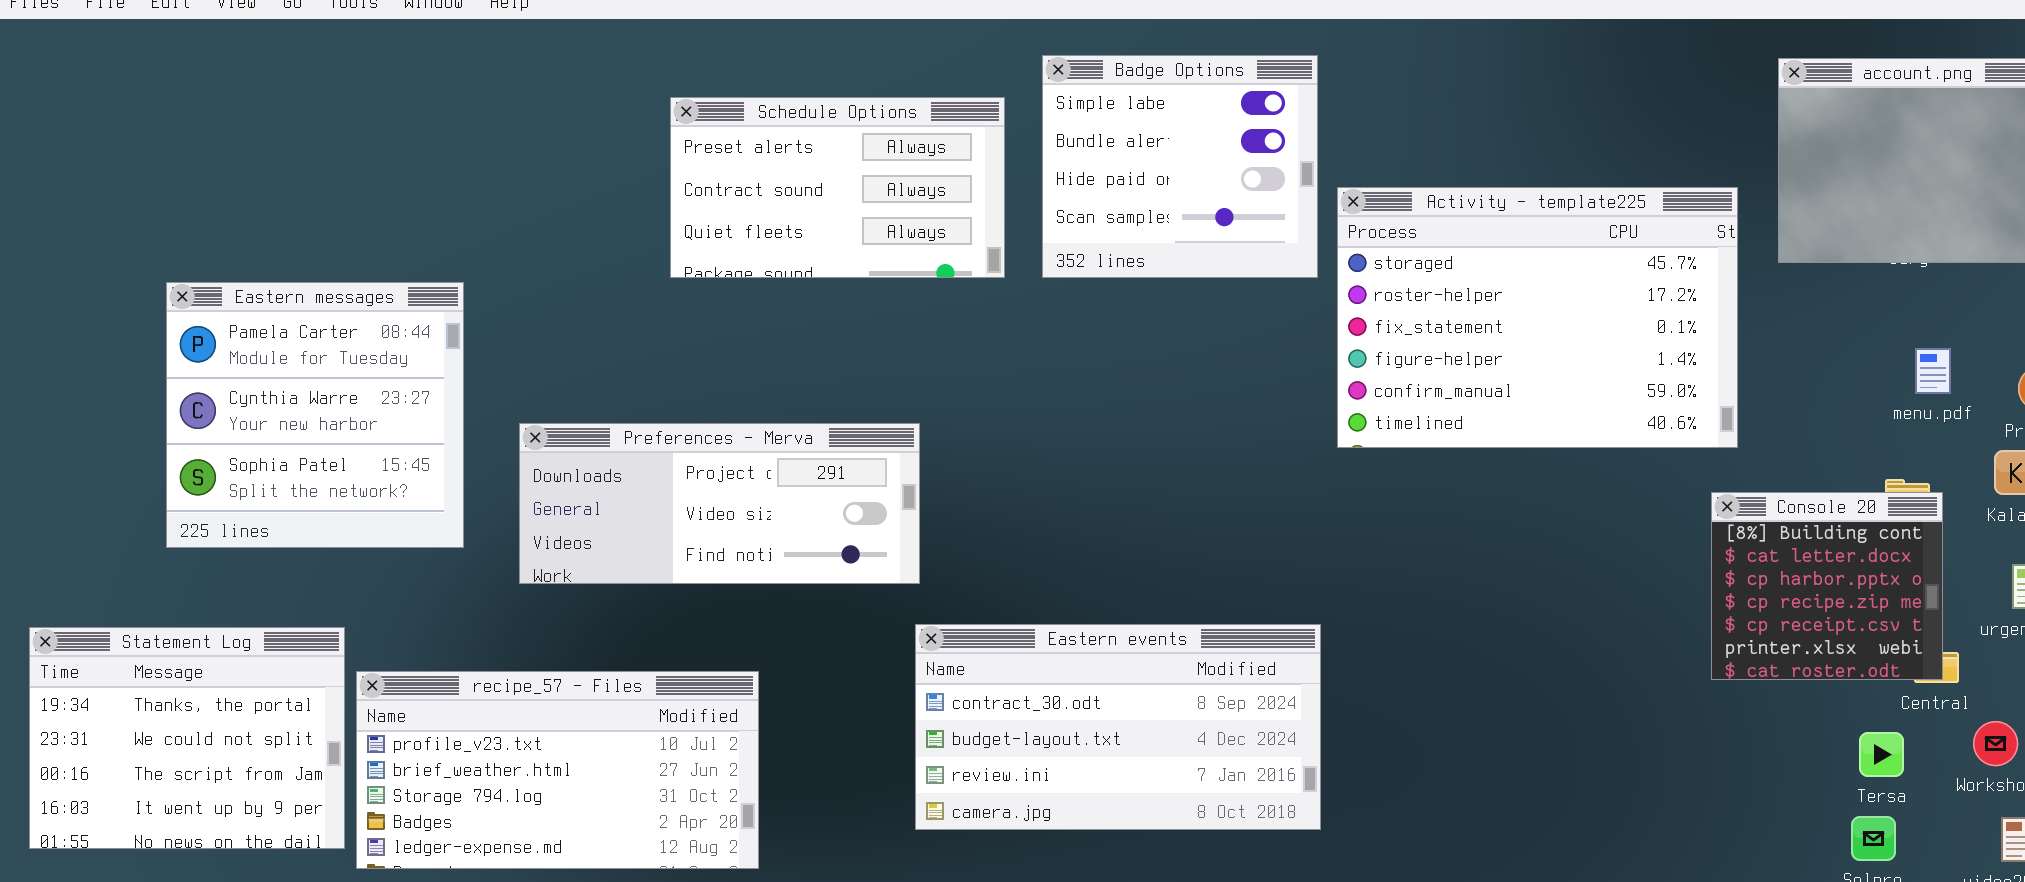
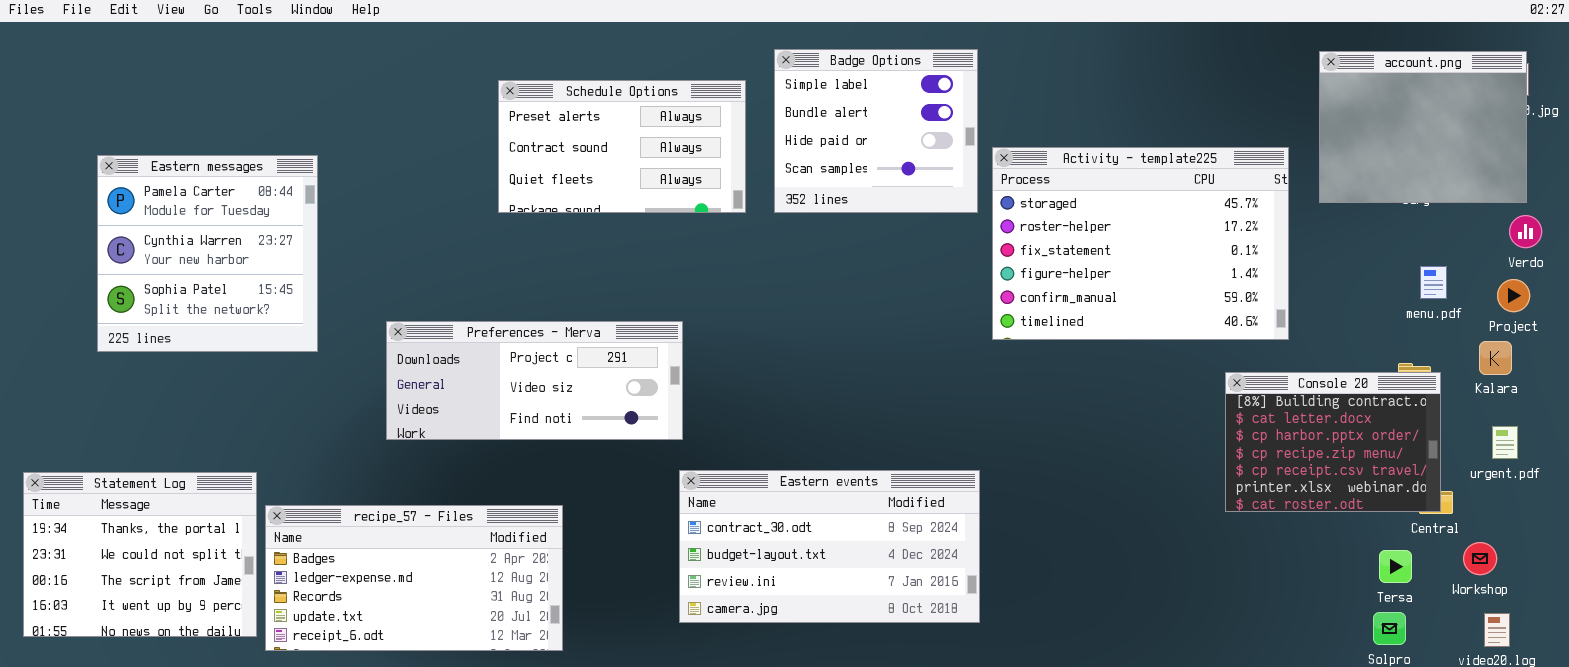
Eastern messages: [166,282,464,548] -> [97,155,318,352], moved
Console 20: [1711,492,1943,680] -> [1225,372,1441,512], resized
recipe_57 - Files: [356,671,759,869] -> [265,505,563,651], scrolled down 3 rows

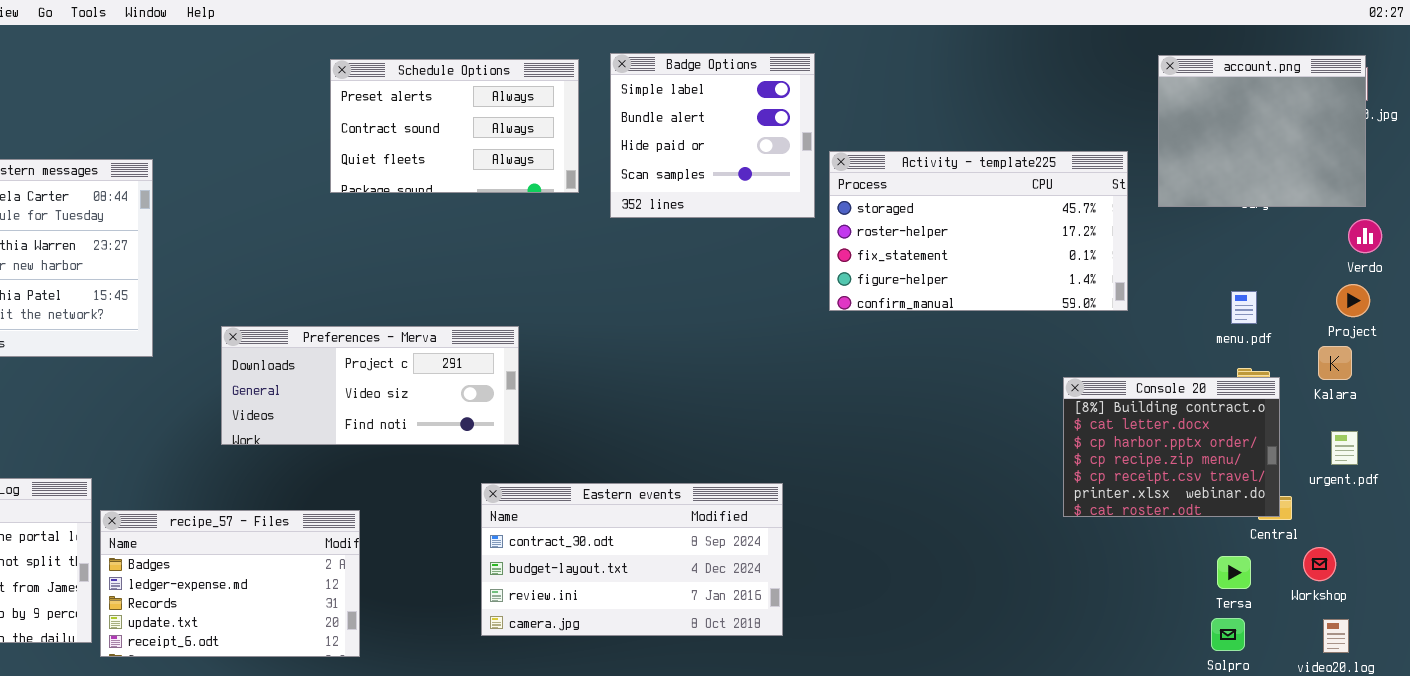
Schedule Options: [498,80,746,213] -> [330,59,579,193], moved
Activity - template225: [992,147,1289,340] -> [829,151,1128,311], resized
menu.pdf: [1420,266,1447,299] -> [1231,291,1257,324], moved
Eastern events: [679,470,980,623] -> [481,483,783,636], moved
recipe_57 - Files: [265,505,563,651] -> [100,510,360,657], resized

